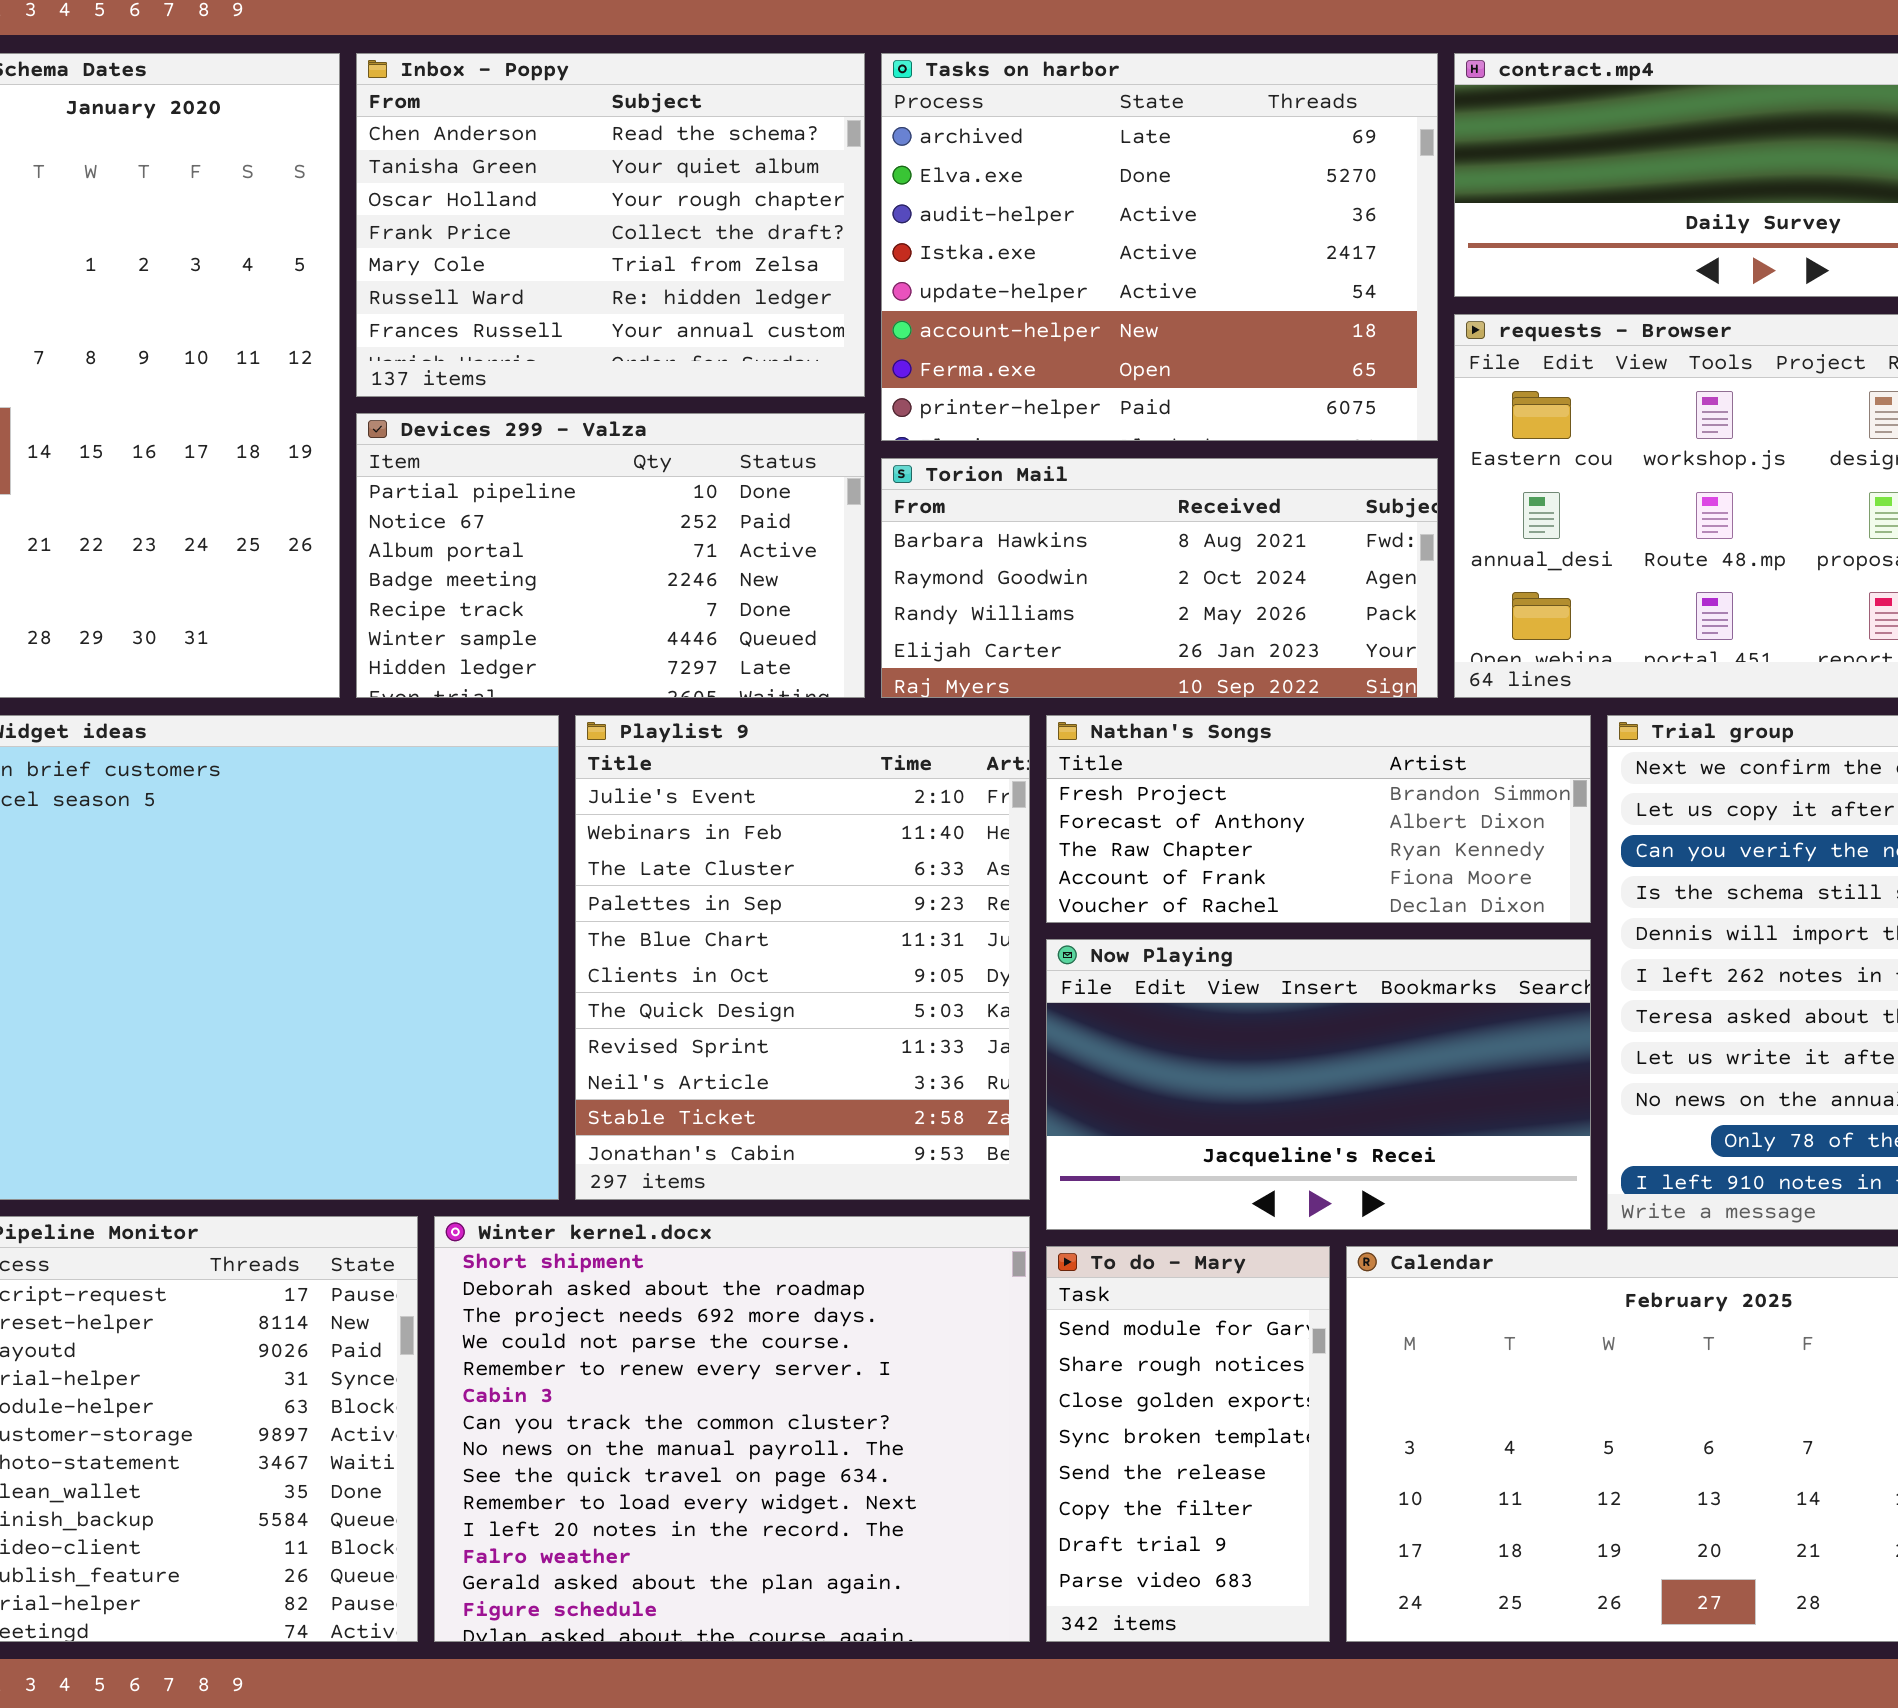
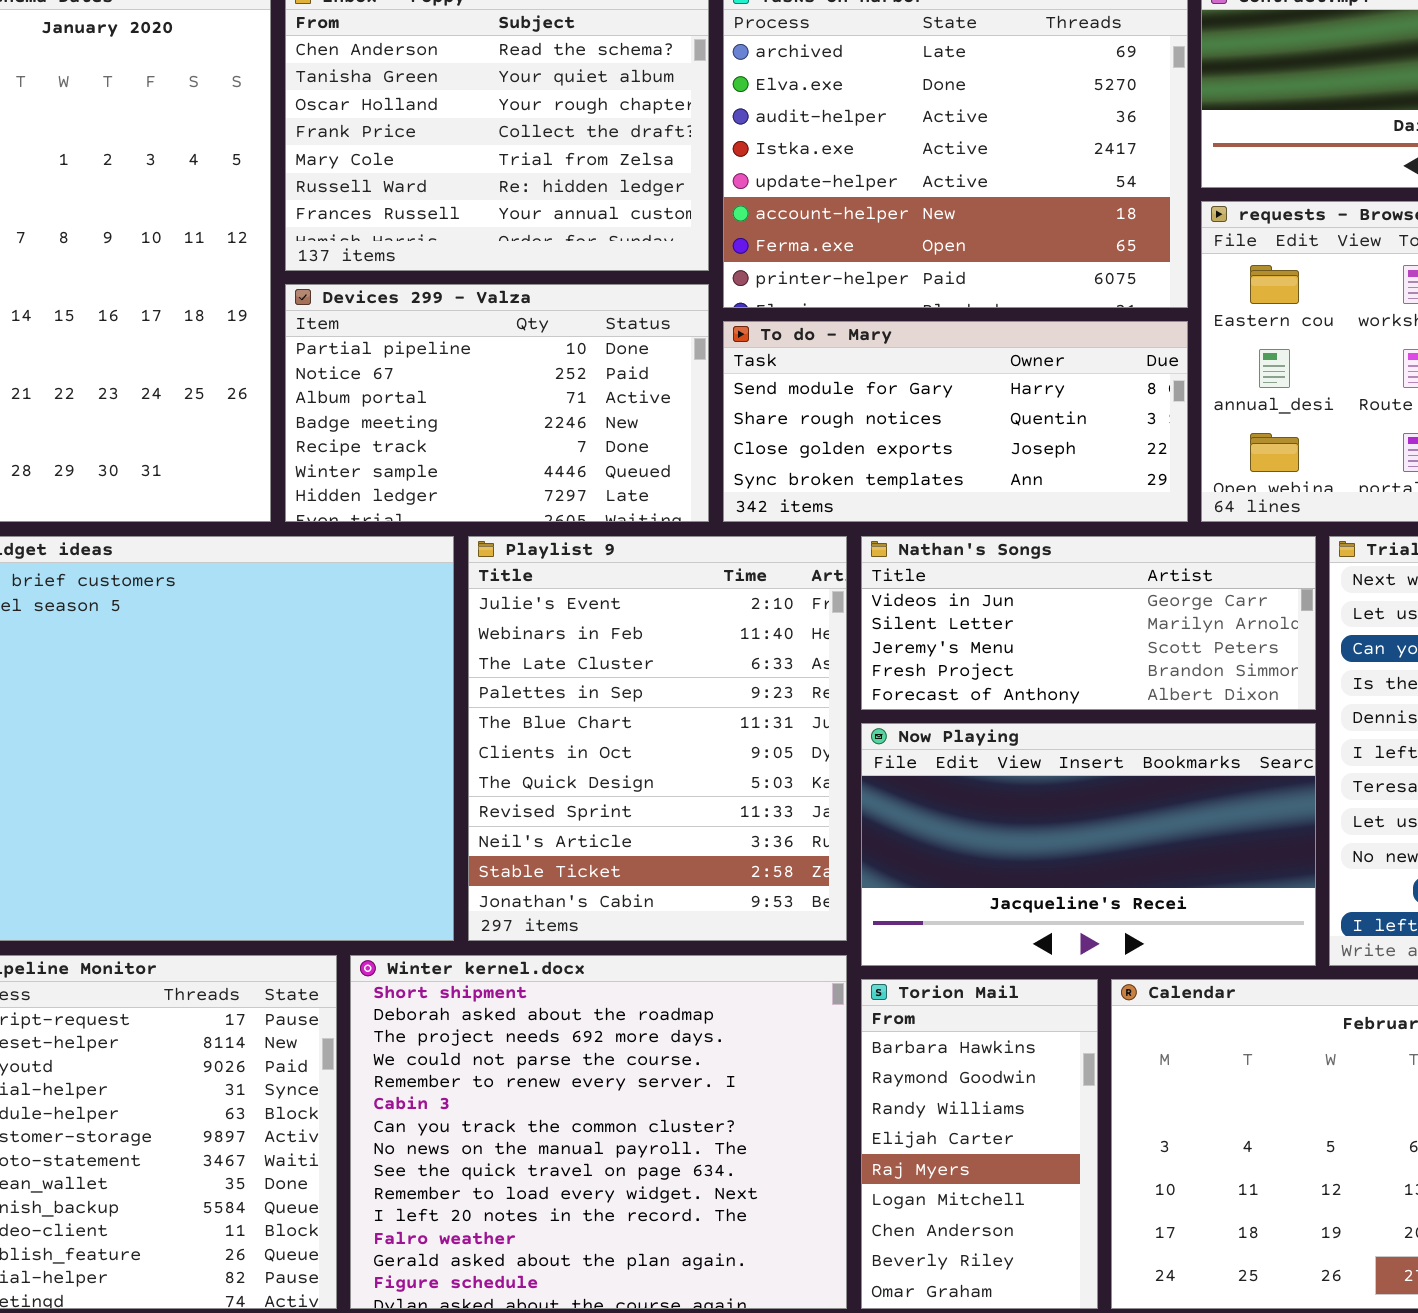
Torion Mail: [881,458,1438,698] -> [861,979,1098,1309], moved, resized
Nathan's Songs: [1046,715,1591,923] -> [861,536,1316,710], scrolled up 3 rows
To do - Mary: [1046,1246,1330,1642] -> [723,321,1188,522], moved, resized

